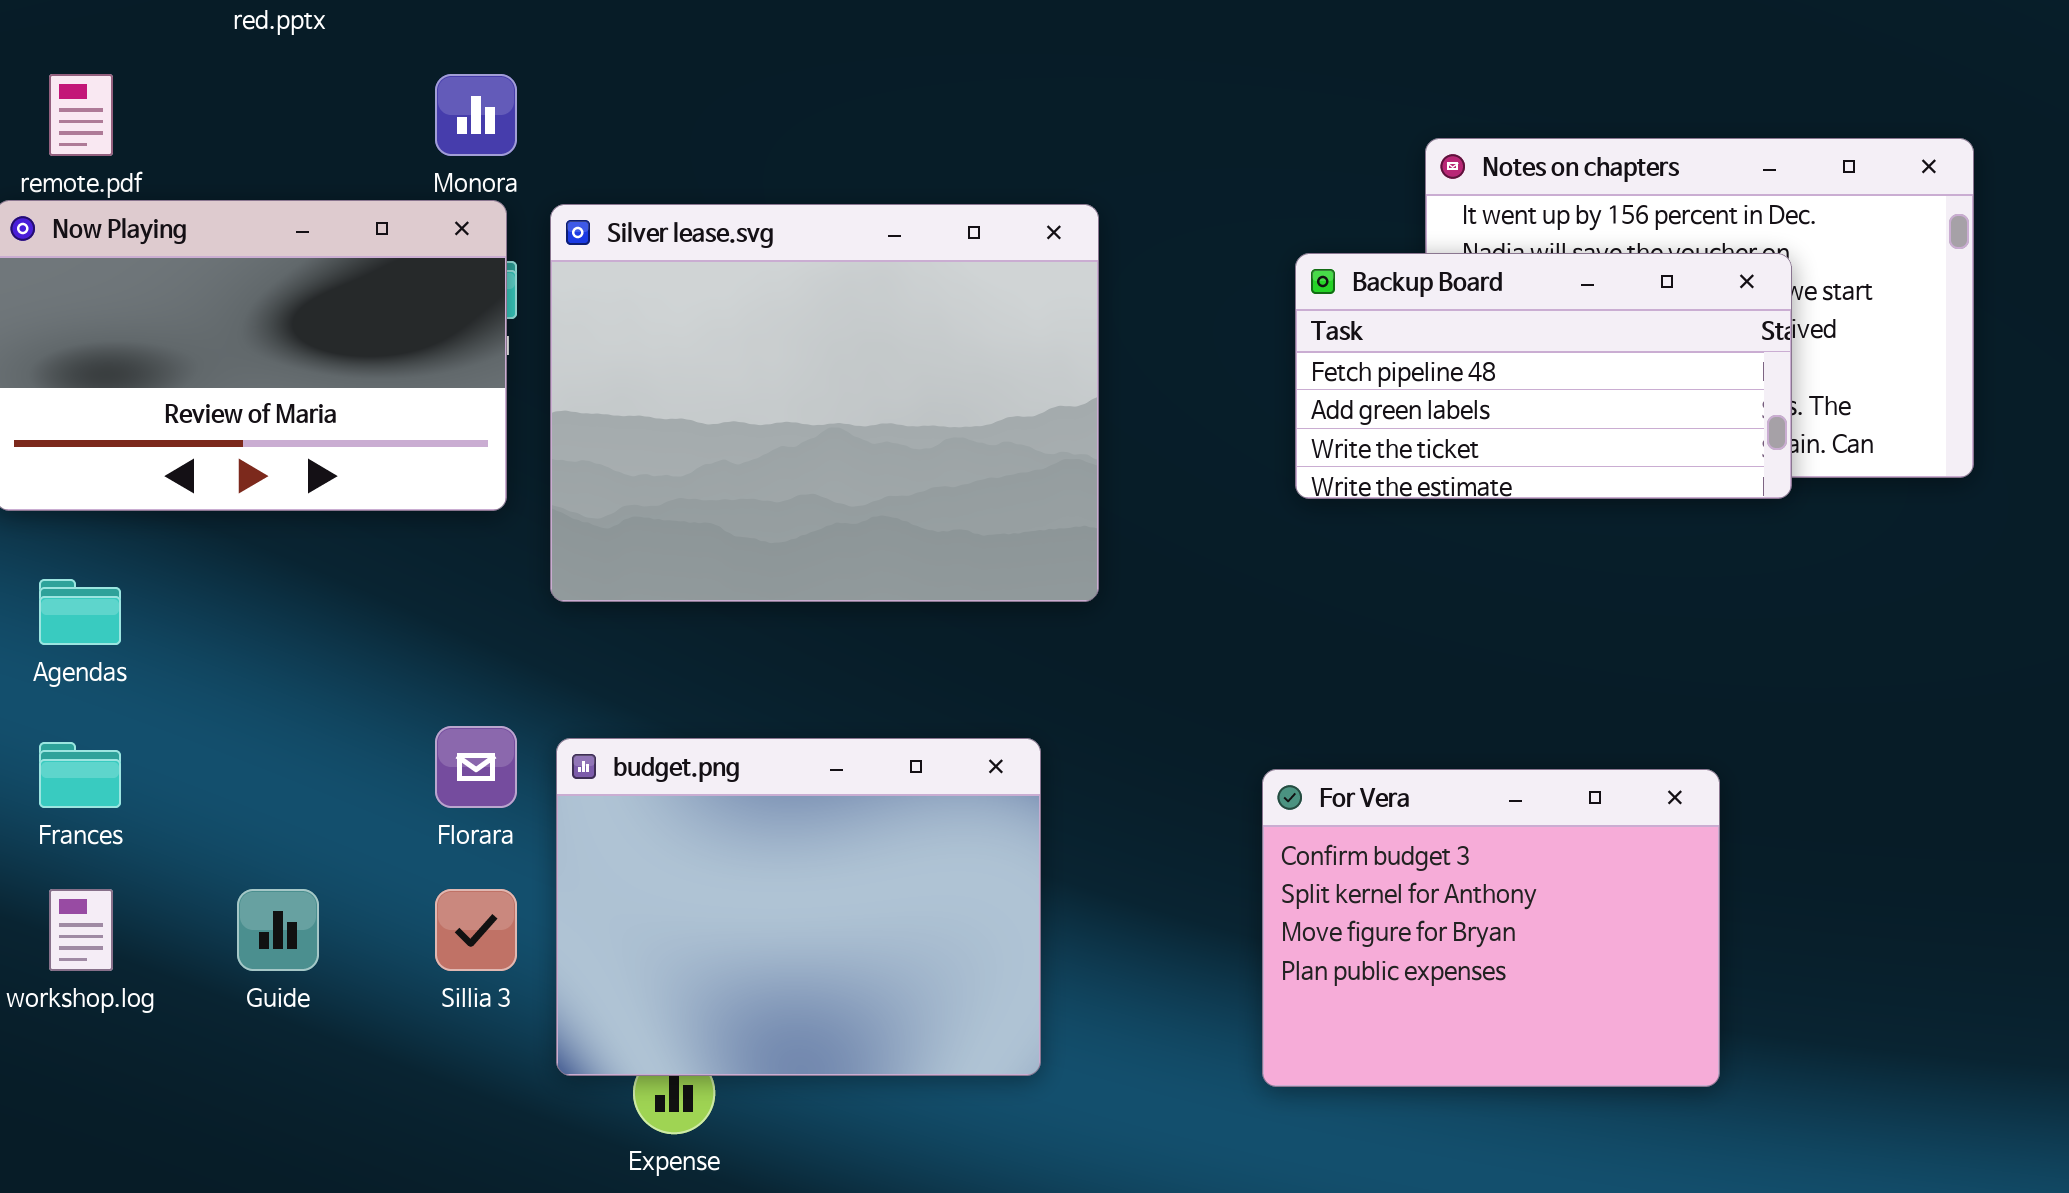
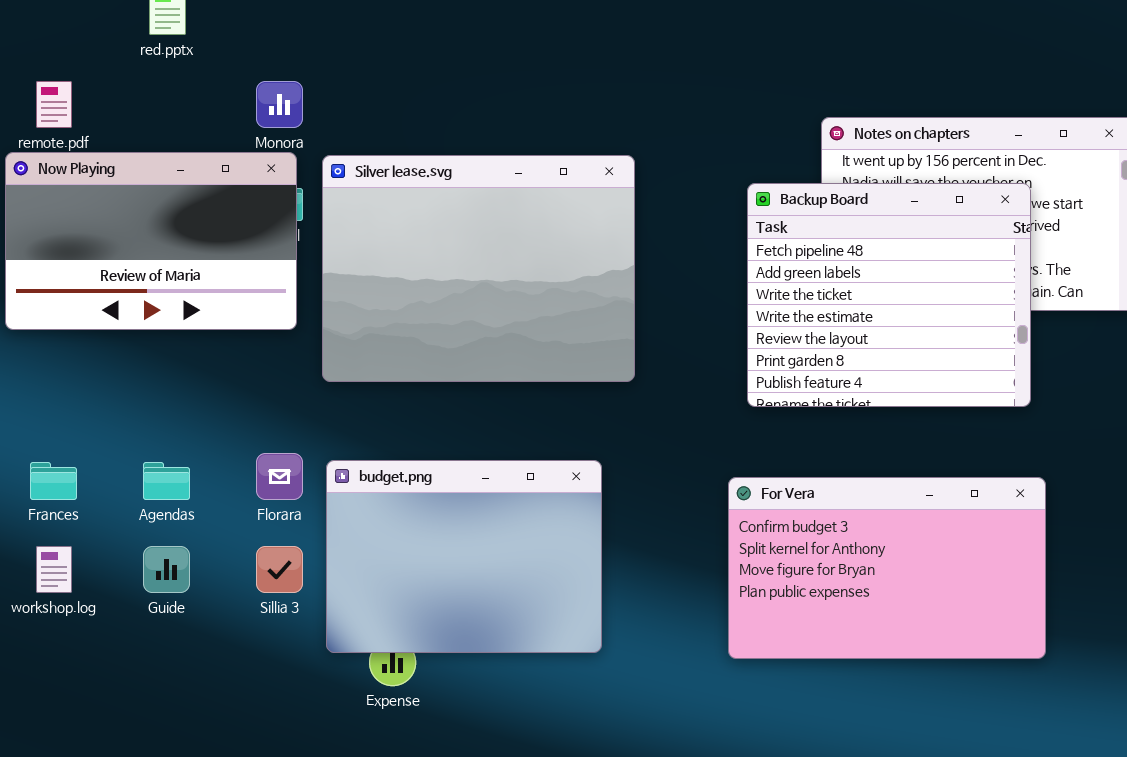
Backup Board: [1295,253,1792,499] -> [747,183,1031,407], resized
Agendas: [39,579,121,645] -> [143,462,190,500], moved
For Vera: [1262,769,1720,1087] -> [728,477,1046,659], resized

